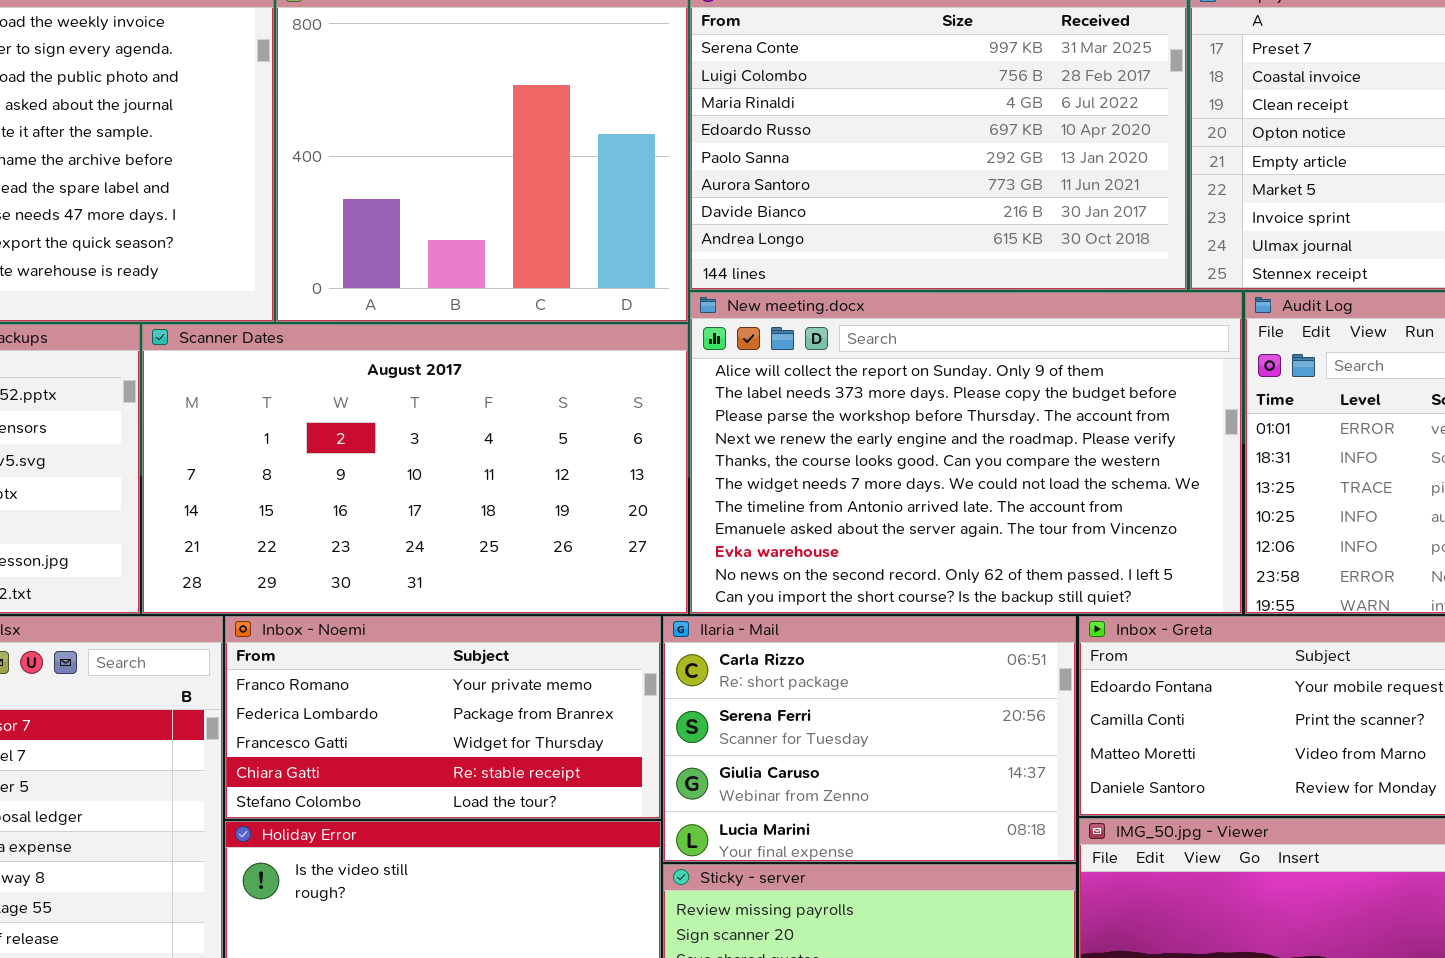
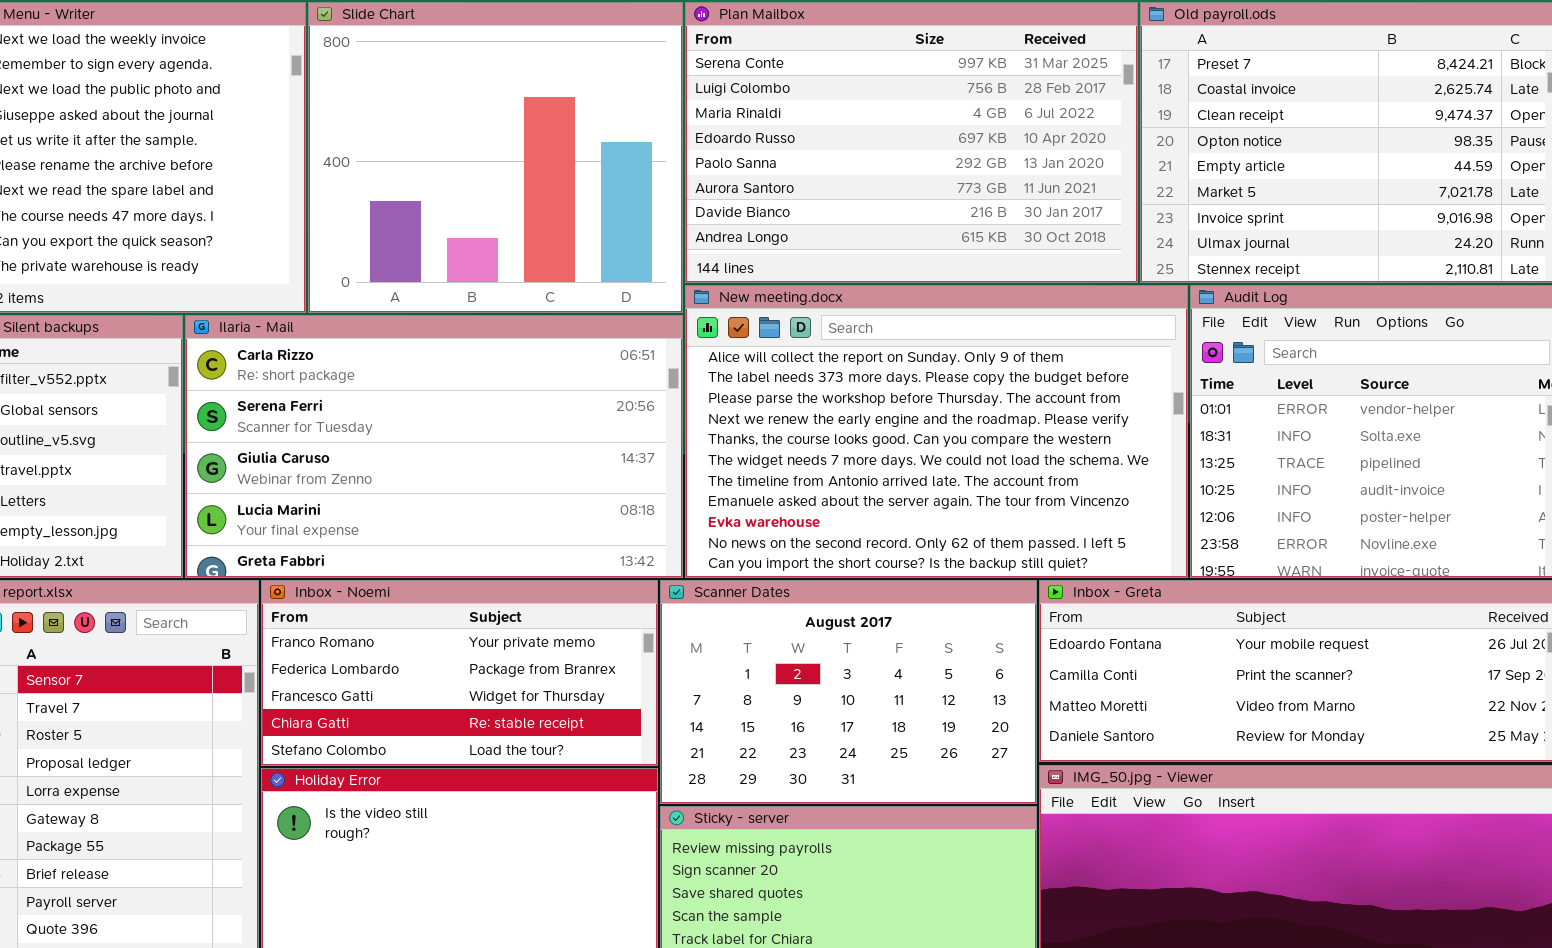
Scanner Dates: [142,324,688,614] -> [660,580,1037,804], moved, resized
Ilaria - Mail: [663,616,1076,862] -> [185,315,683,578], moved, resized

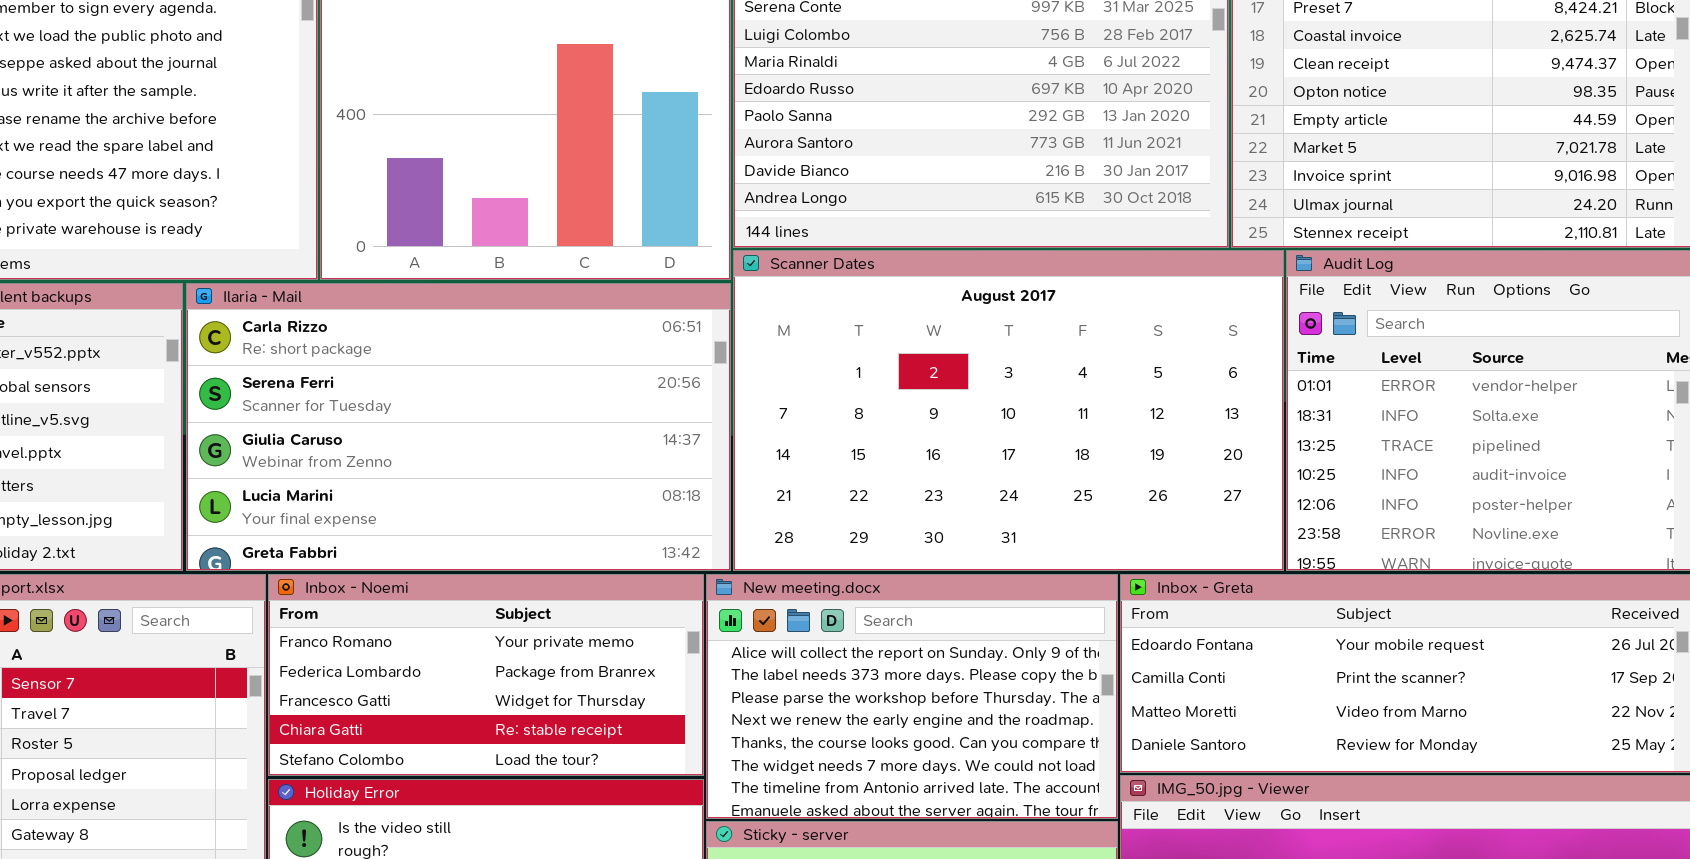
New meeting.docx: [685,285,1188,578] -> [706,574,1118,819], moved, resized
Scanner Dates: [660,580,1037,804] -> [733,250,1284,571], moved, resized

